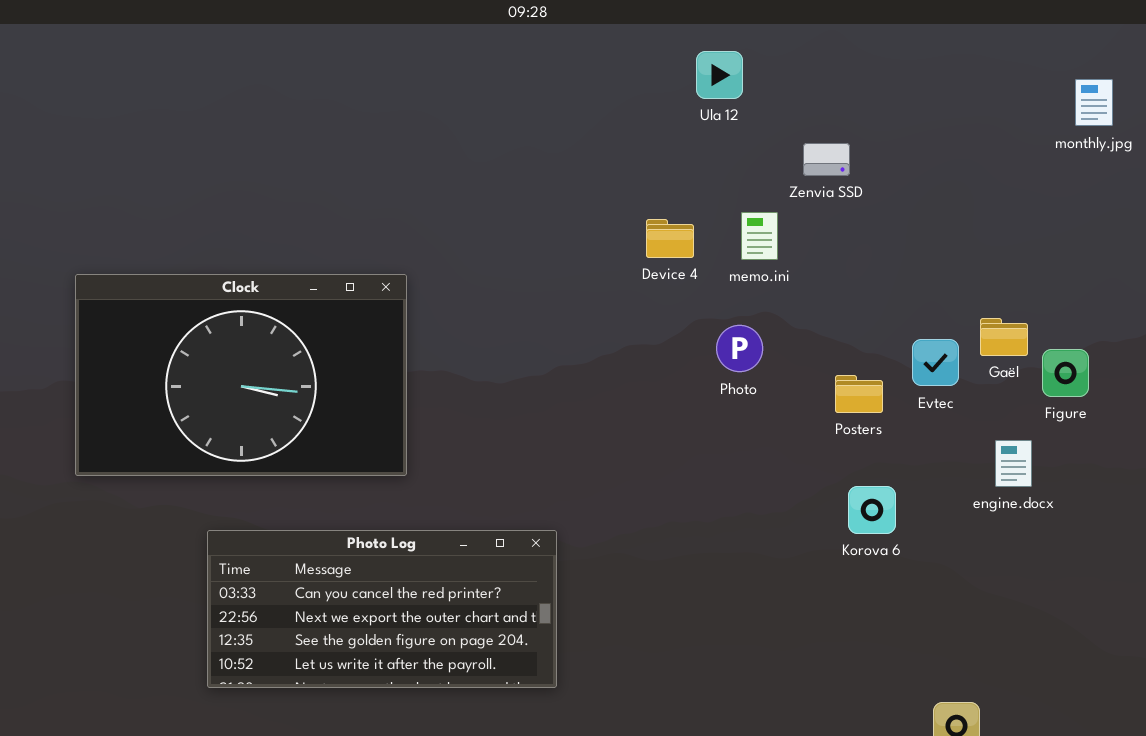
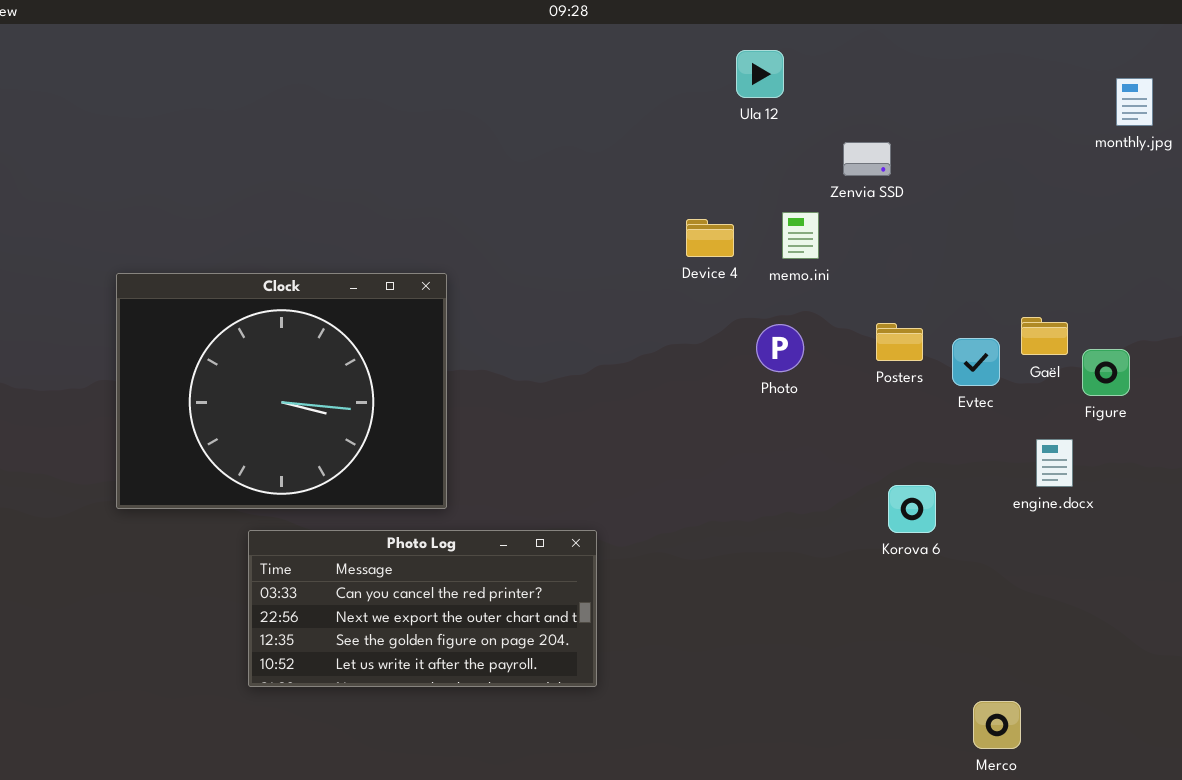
Clock: [75,274,407,476] -> [116,273,447,509], resized
Posters: [835,375,883,413] -> [876,323,923,361], moved

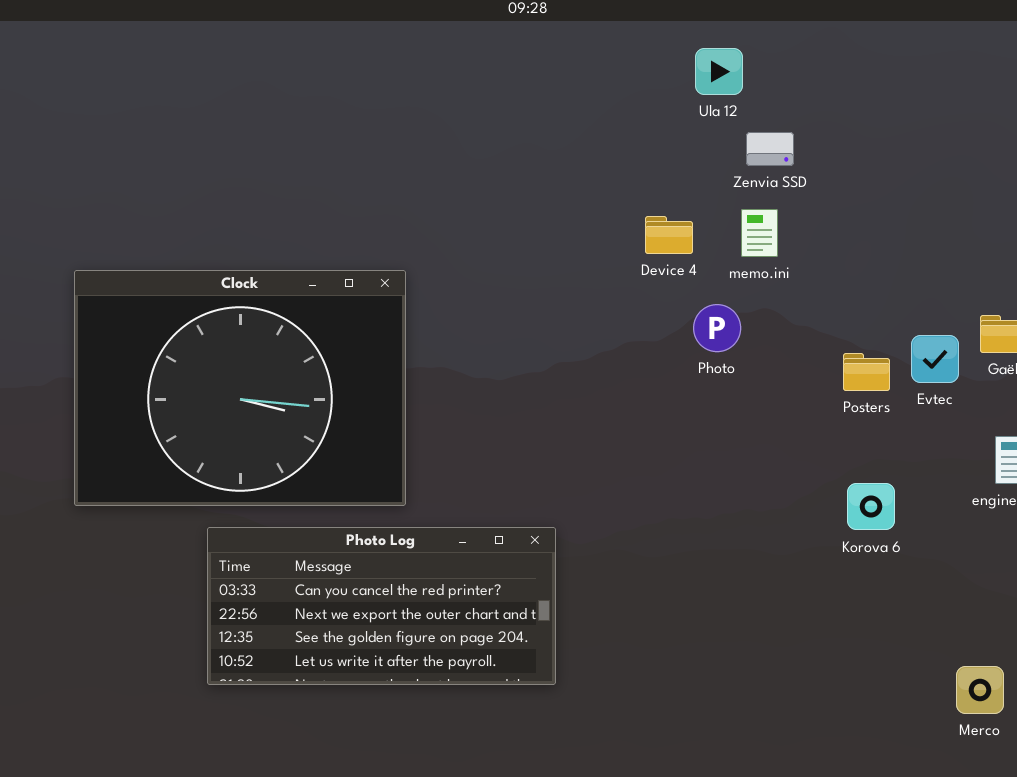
Zenvia SSD: [843,142,891,176] -> [746,132,794,166], moved
Posters: [876,323,923,361] -> [843,353,890,391], moved
Photo: [756,324,804,372] -> [693,304,741,352], moved
Merco: [973,701,1021,749] -> [956,666,1004,714], moved

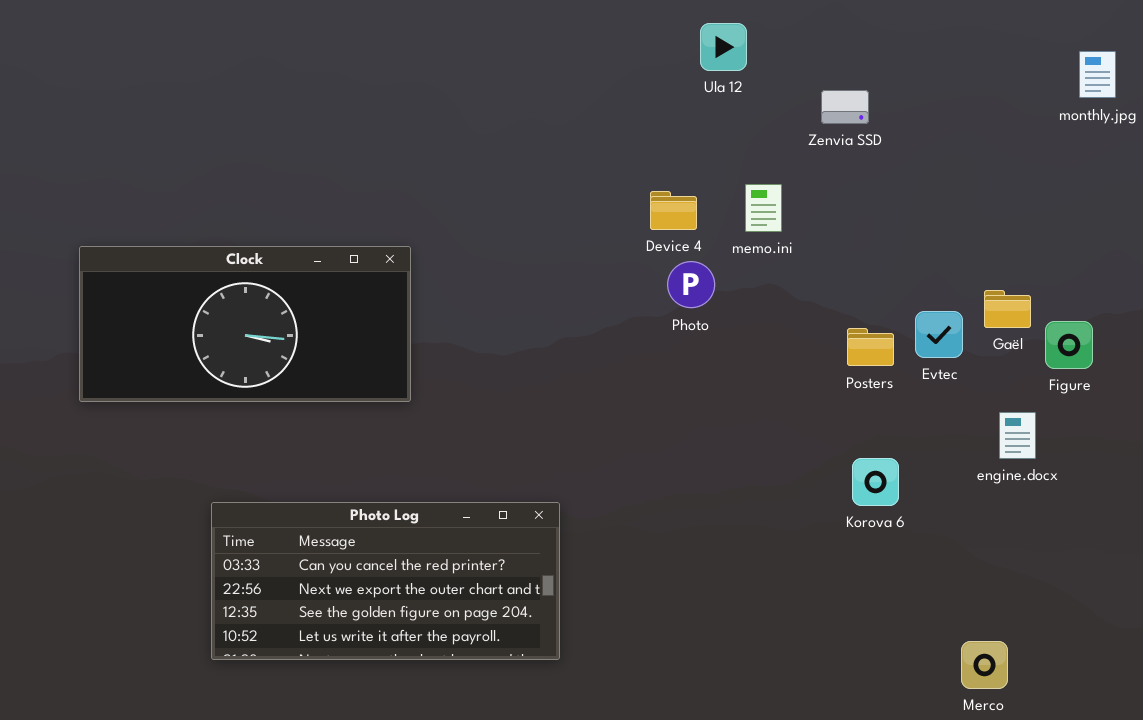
Zenvia SSD: [746,132,794,166] -> [821,90,869,124], moved
Clock: [74,270,406,506] -> [79,246,411,402], resized
Photo: [693,304,741,352] -> [667,261,715,308], moved

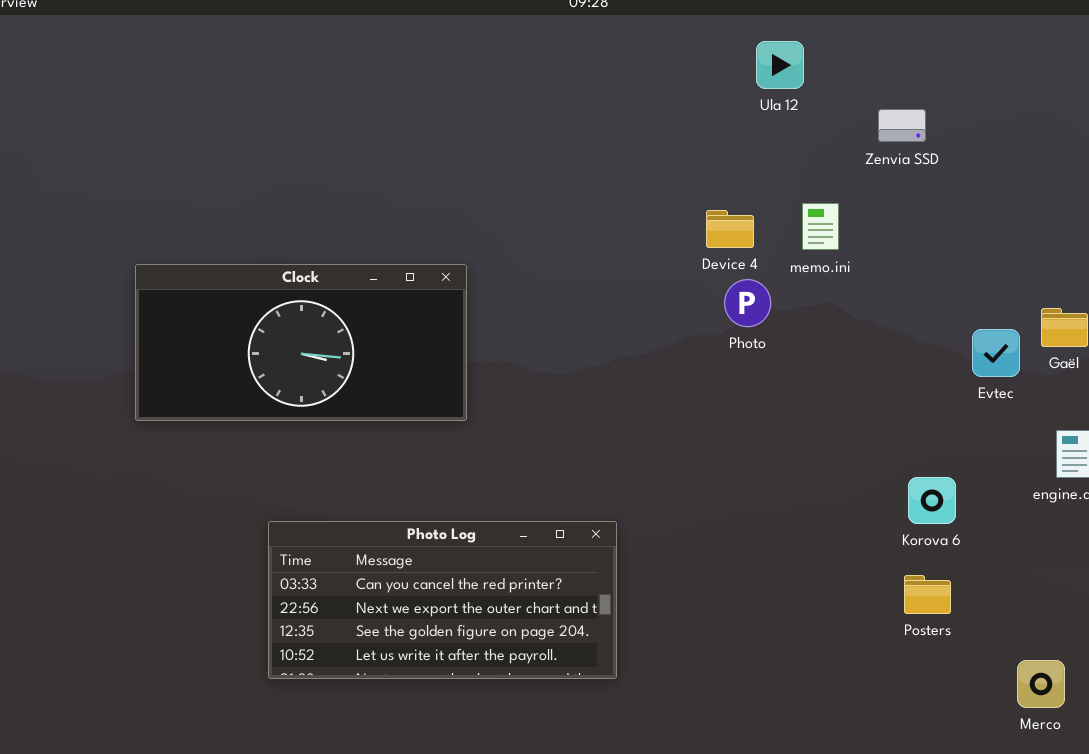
Posters: [847,328,894,366] -> [904,575,951,614], moved

